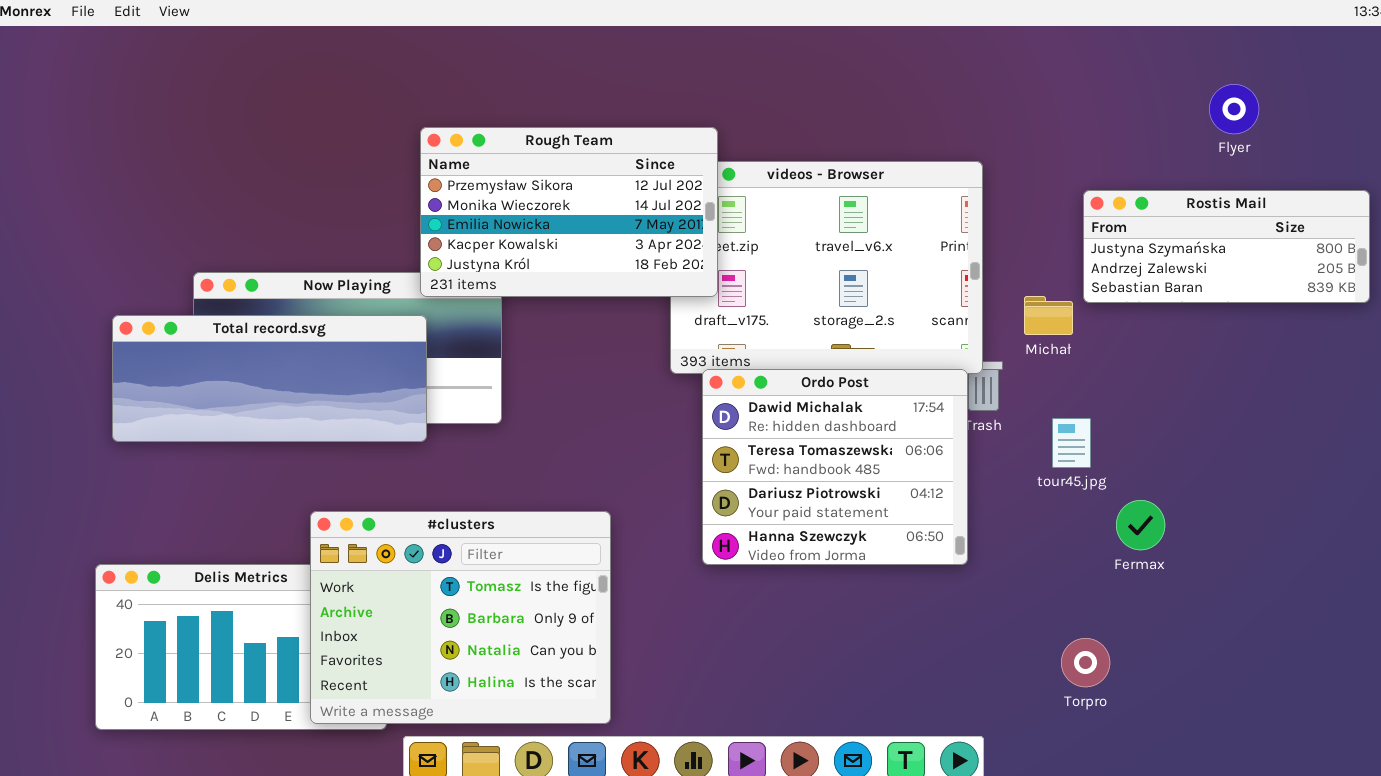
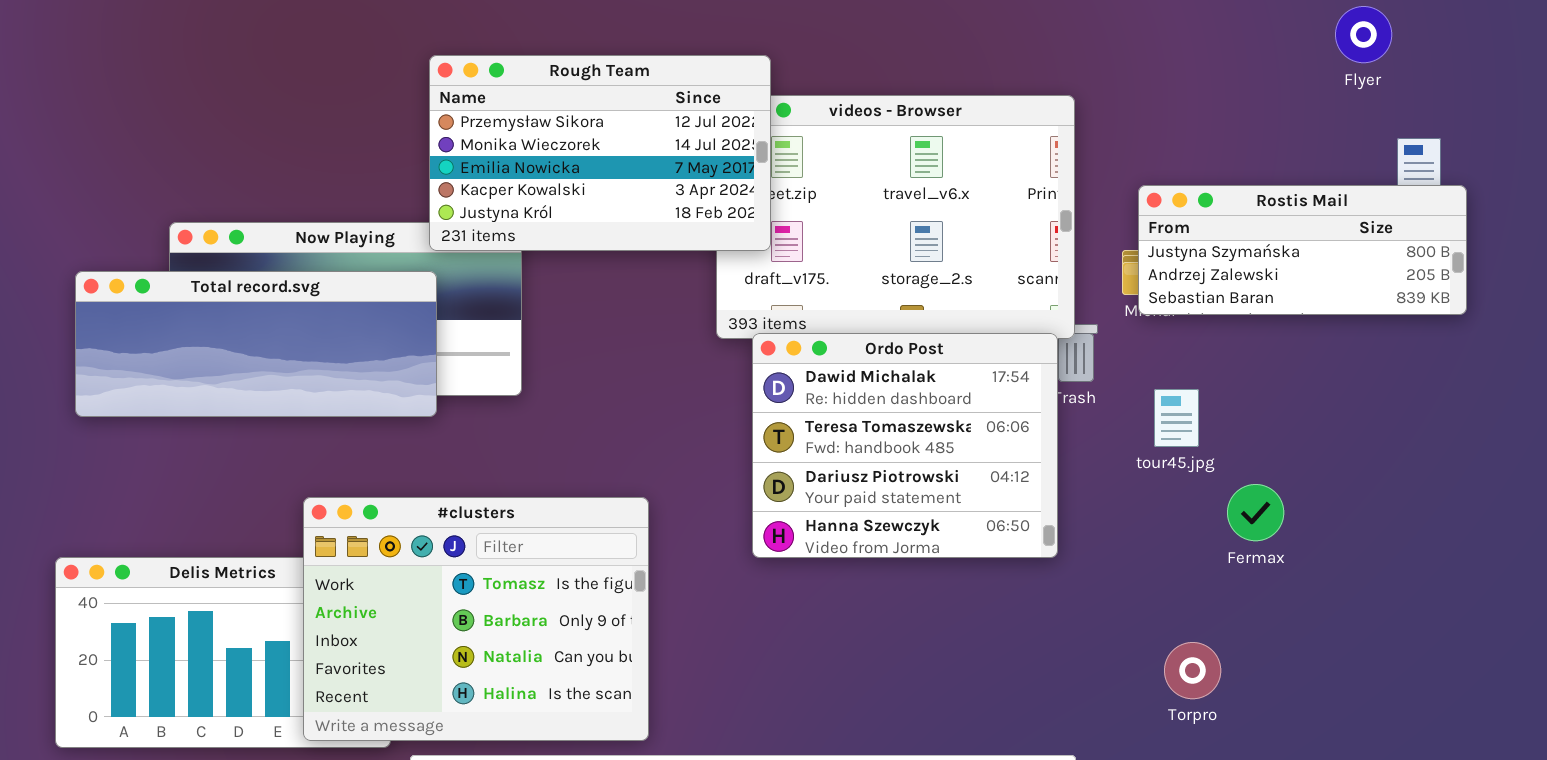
Rostis Mail: [1083,190,1370,303] -> [1138,185,1467,315], moved

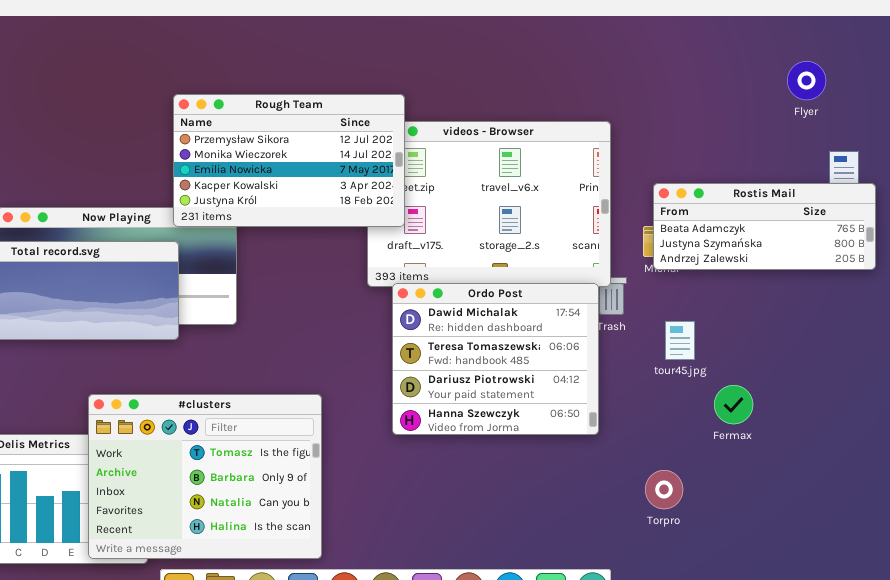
Rostis Mail: [1138,185,1467,315] -> [653,183,876,270], scrolled up 1 row
Torpro: [1164,642,1221,699] -> [645,470,683,509], moved

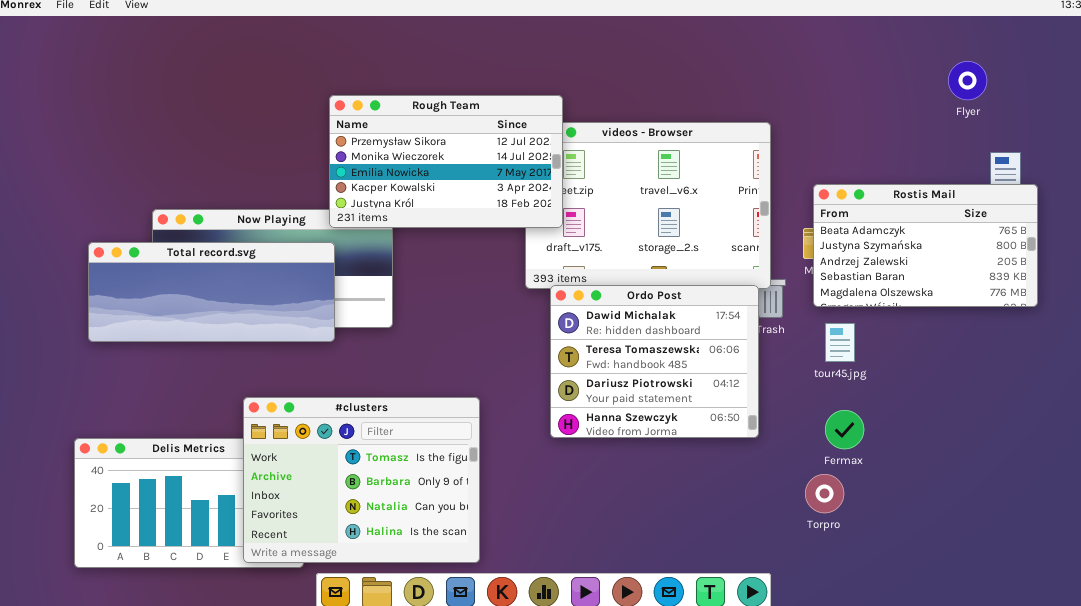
Rostis Mail: [653,183,876,270] -> [813,184,1038,307], resized
Fermax: [714,385,753,424] -> [825,410,864,449], moved

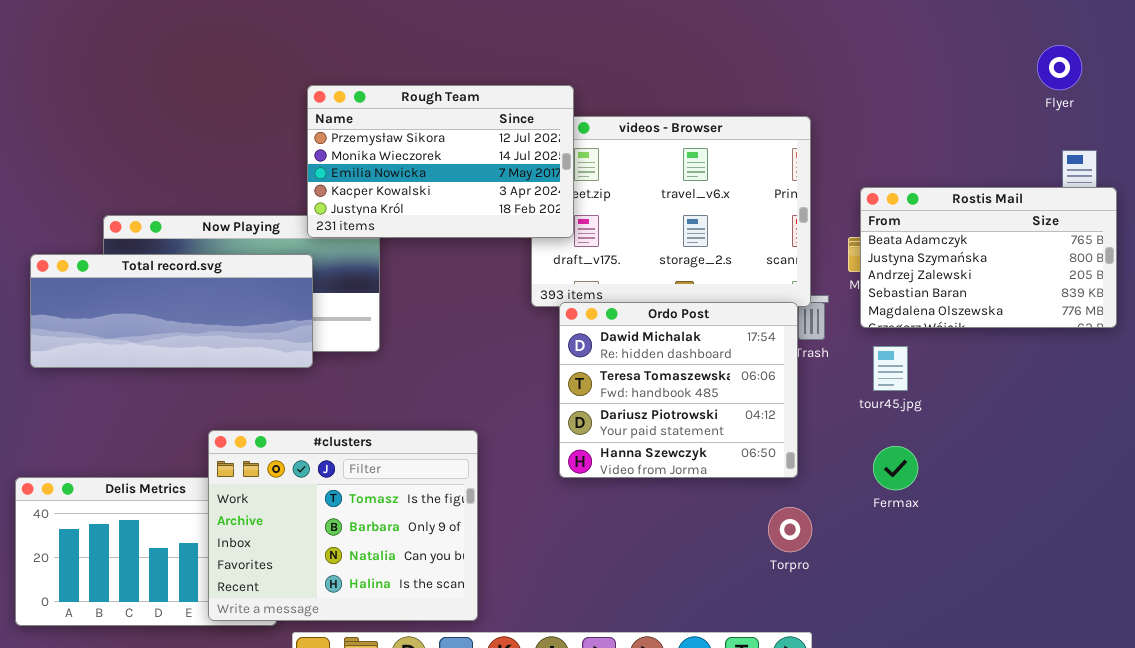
Flyer: [948,61,987,100] -> [1037,45,1082,90], moved
Torpro: [805,474,844,513] -> [768,507,812,552], moved

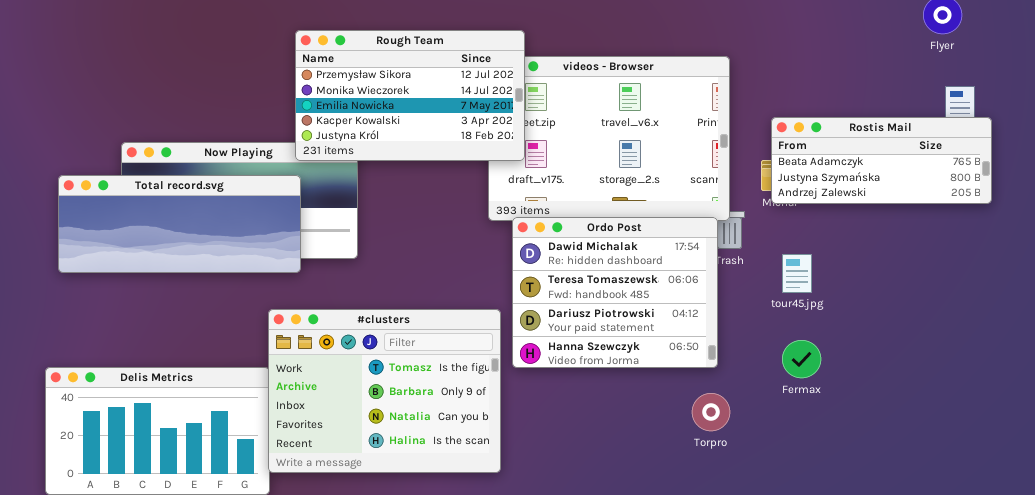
Rostis Mail: [860,187,1117,328] -> [771,117,992,204], resized
#clusters: [208,430,478,621] -> [268,309,501,473], moved

